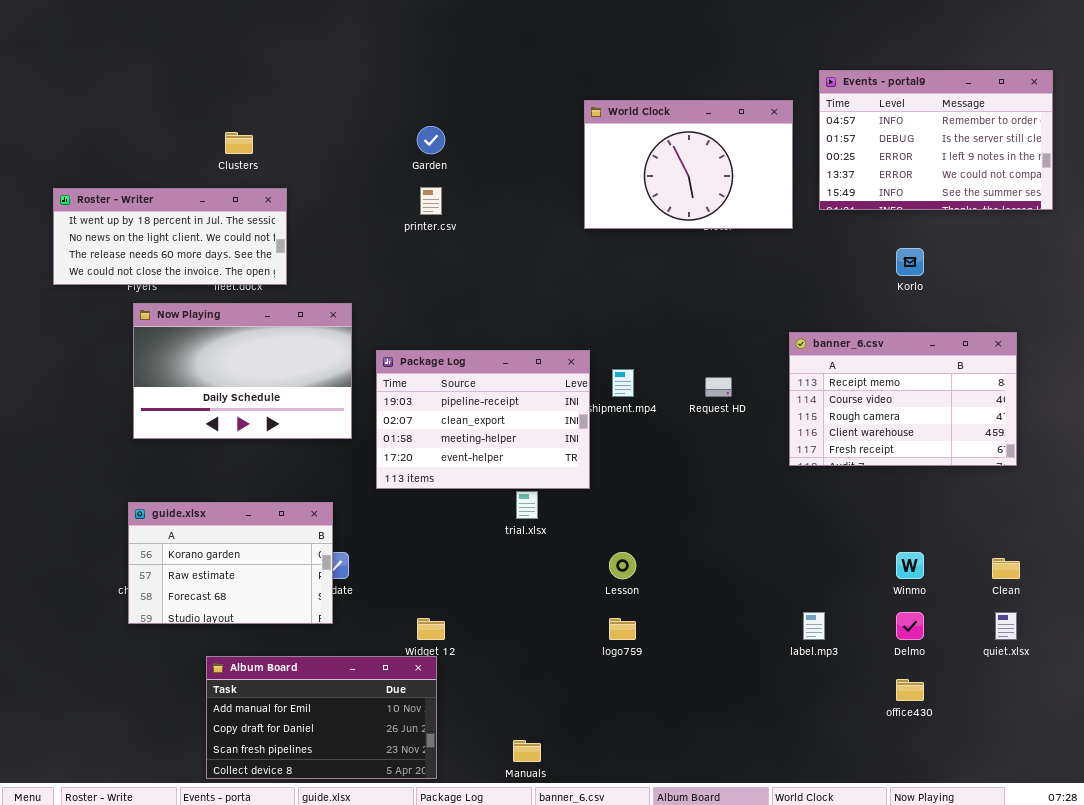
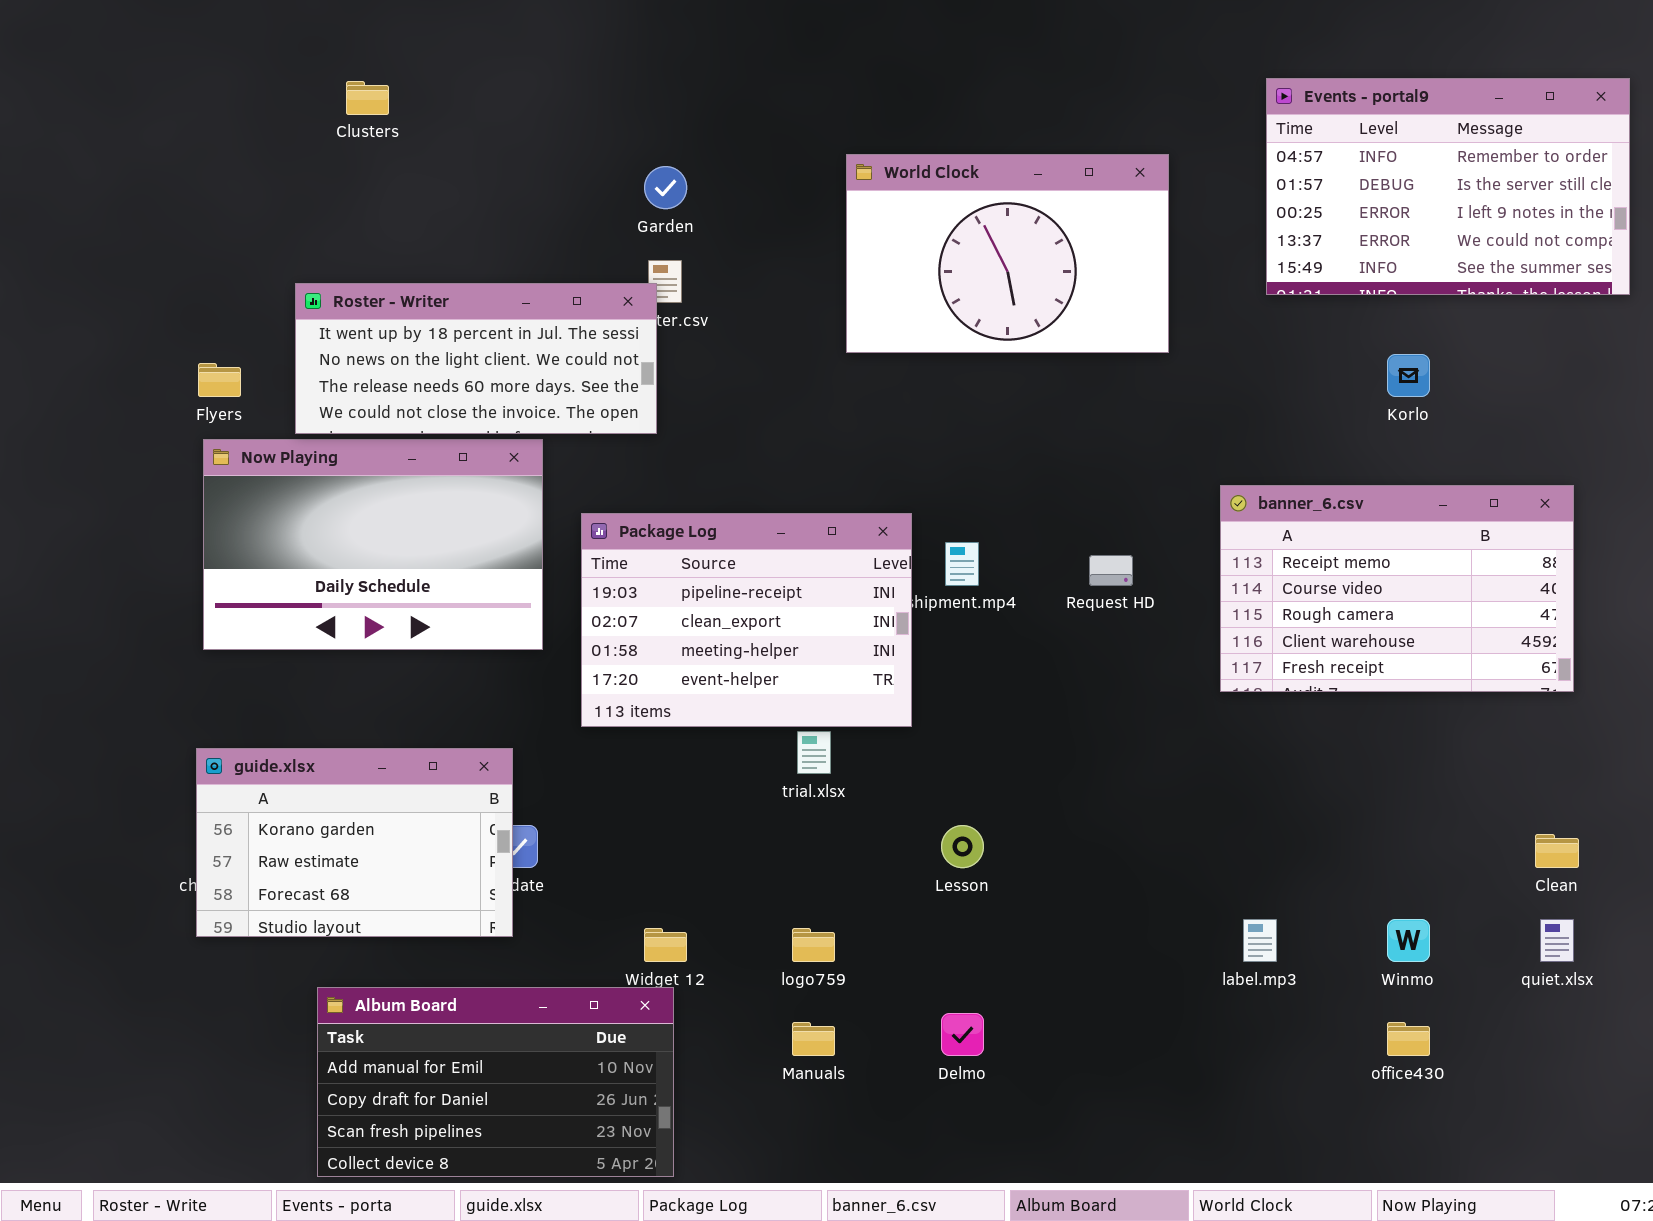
World Clock: [584,100,793,229] -> [846,154,1169,353], moved
Clusters: [225,132,253,154] -> [346,81,389,115], moved
Roster - Writer: [53,188,287,285] -> [295,283,657,434], moved
Winmo: [896,552,924,579] -> [1387,919,1430,962], moved
Delmo: [896,612,924,640] -> [941,1013,984,1056], moved
logo759: [609,618,636,640] -> [792,928,835,962], moved
Manuals: [513,740,541,762] -> [792,1022,835,1056], moved

